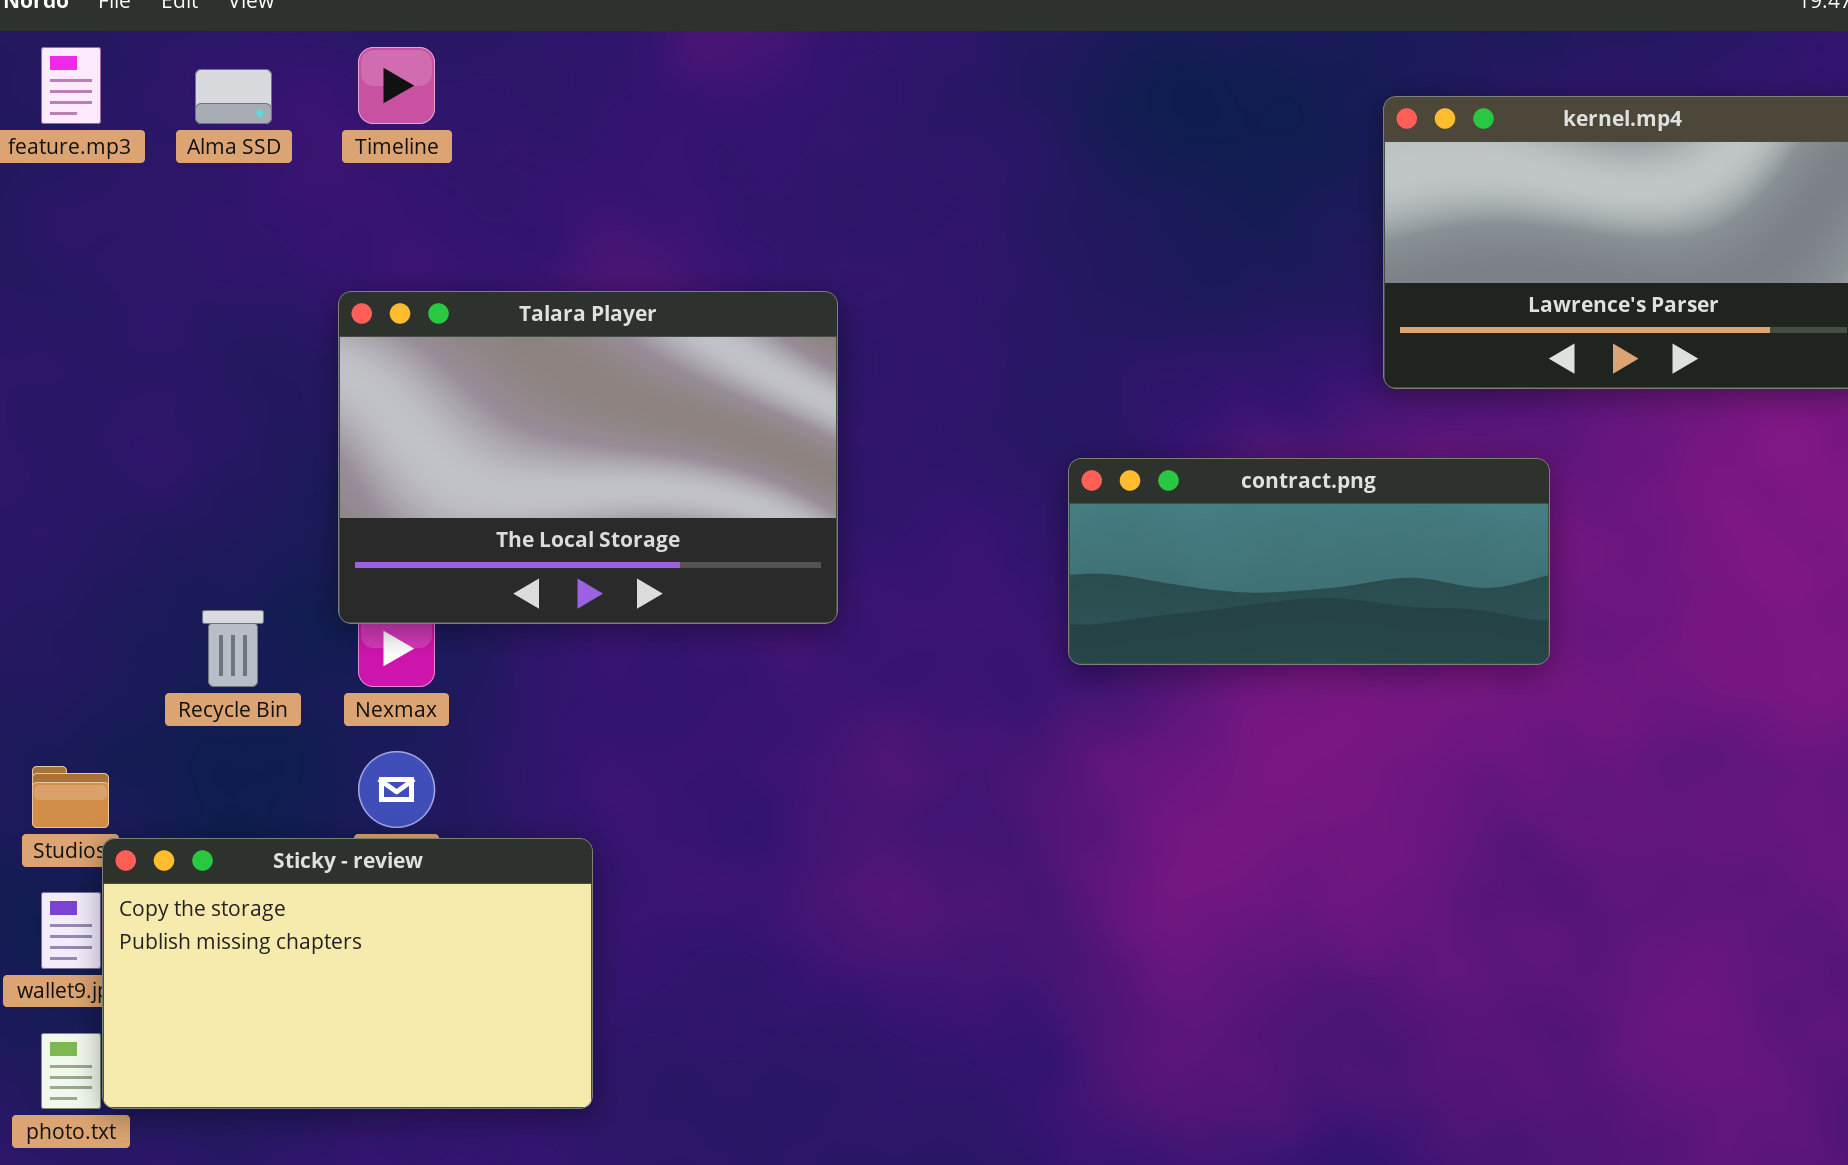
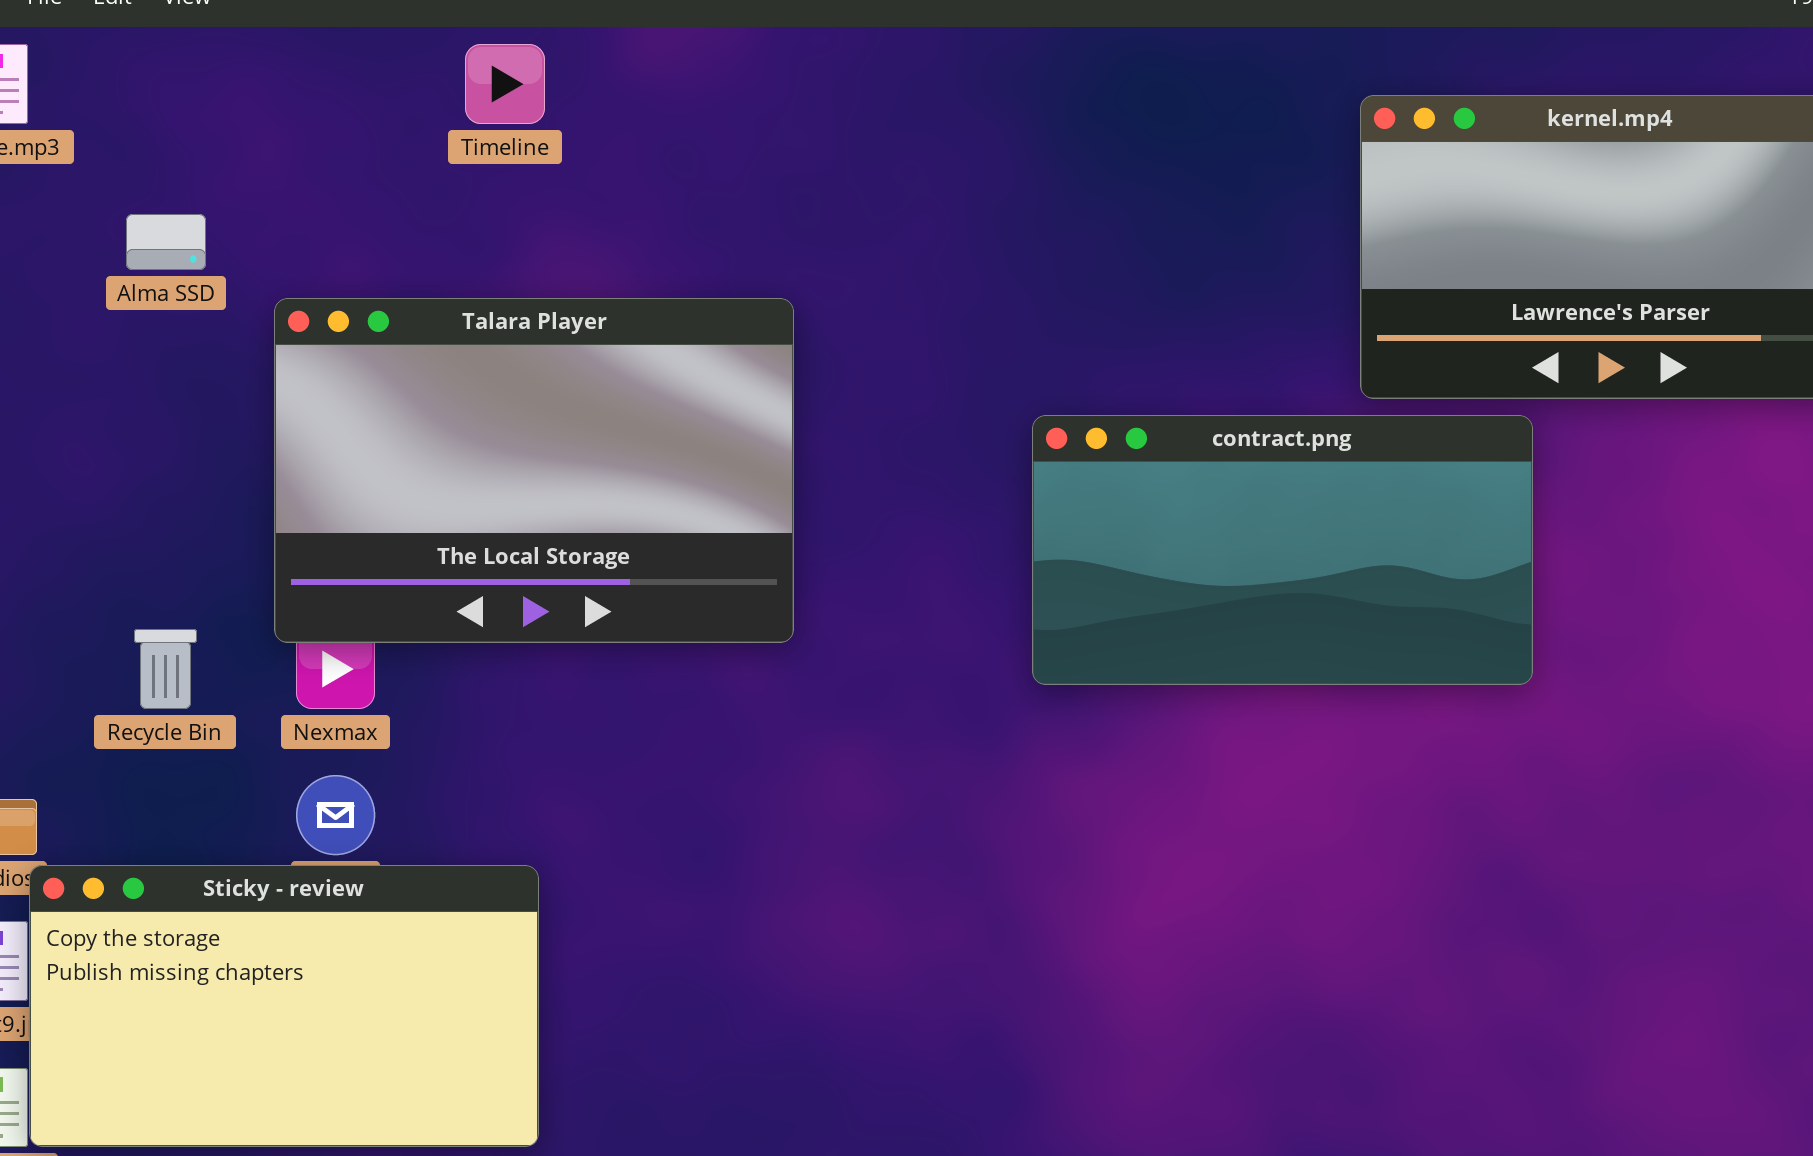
Timeline: [358,47,435,124] -> [465,44,545,124], moved
Alma SSD: [195,69,272,124] -> [126,214,206,270], moved
contract.png: [1068,458,1550,665] -> [1032,415,1533,685], resized

